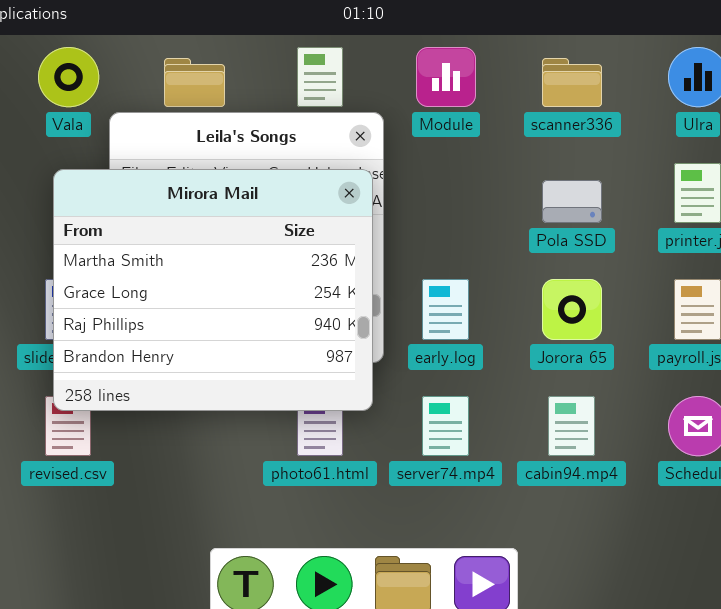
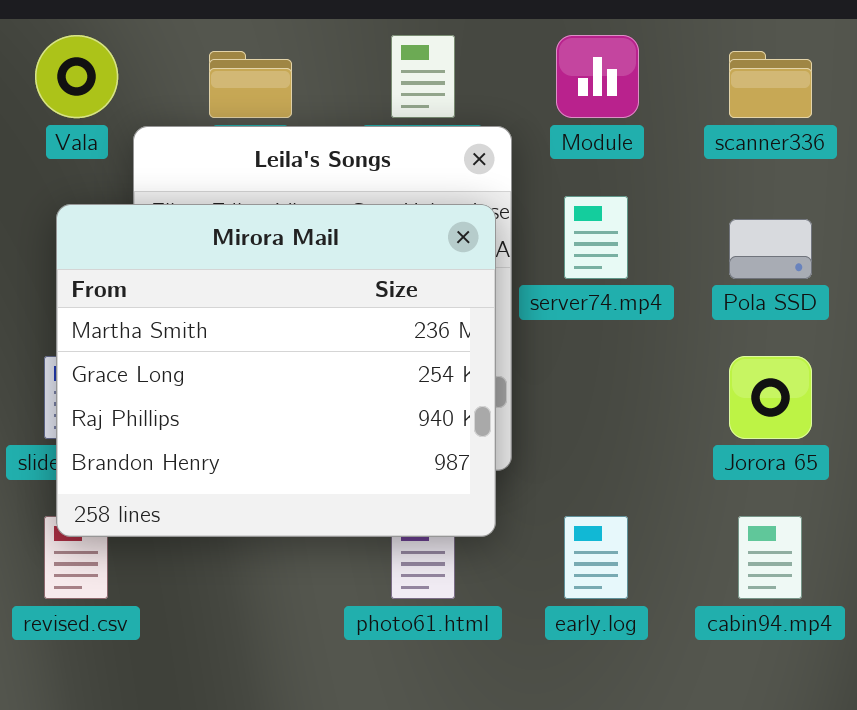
early.log: [422,279,469,340] -> [564,516,628,599], moved
server74.mp4: [422,396,469,456] -> [564,196,628,279], moved

